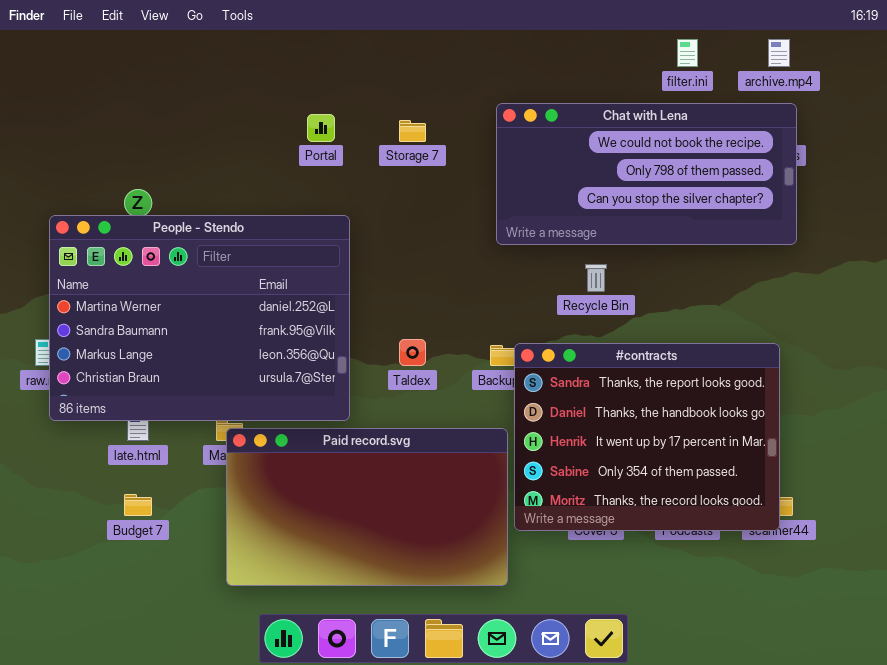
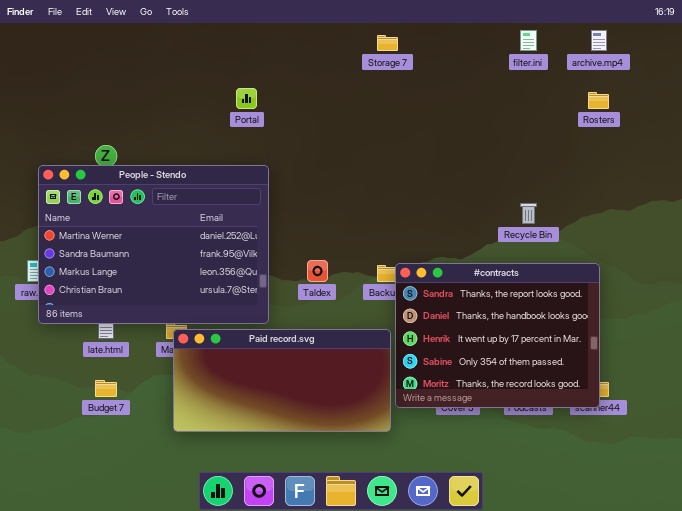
Chat with Lena: [496,103,797,245] -> none, closed
Storage 7: [399,120,426,142] -> [377,35,398,51], moved
Recycle Bin: [585,264,607,292] -> [520,203,537,224], moved
Paid record.svg: [226,428,508,586] -> [173,329,391,432], resized

